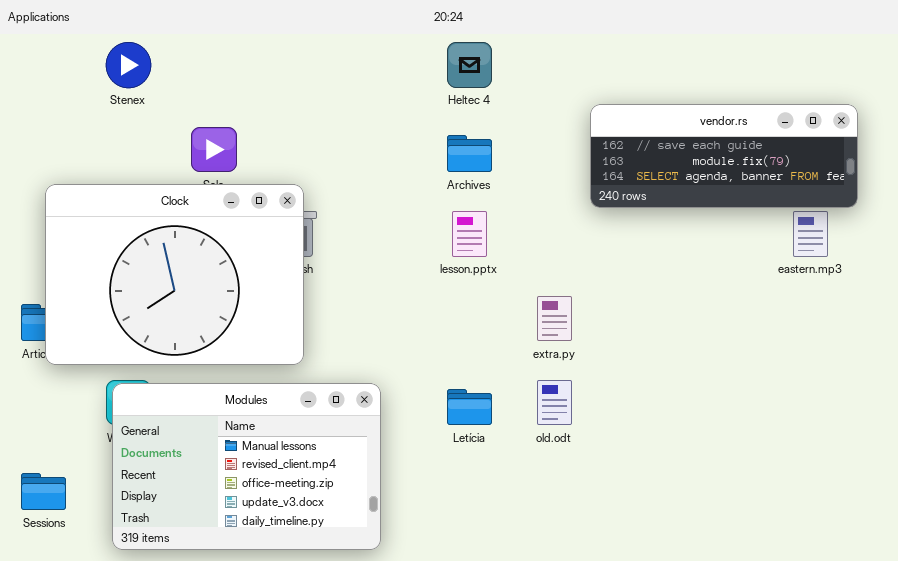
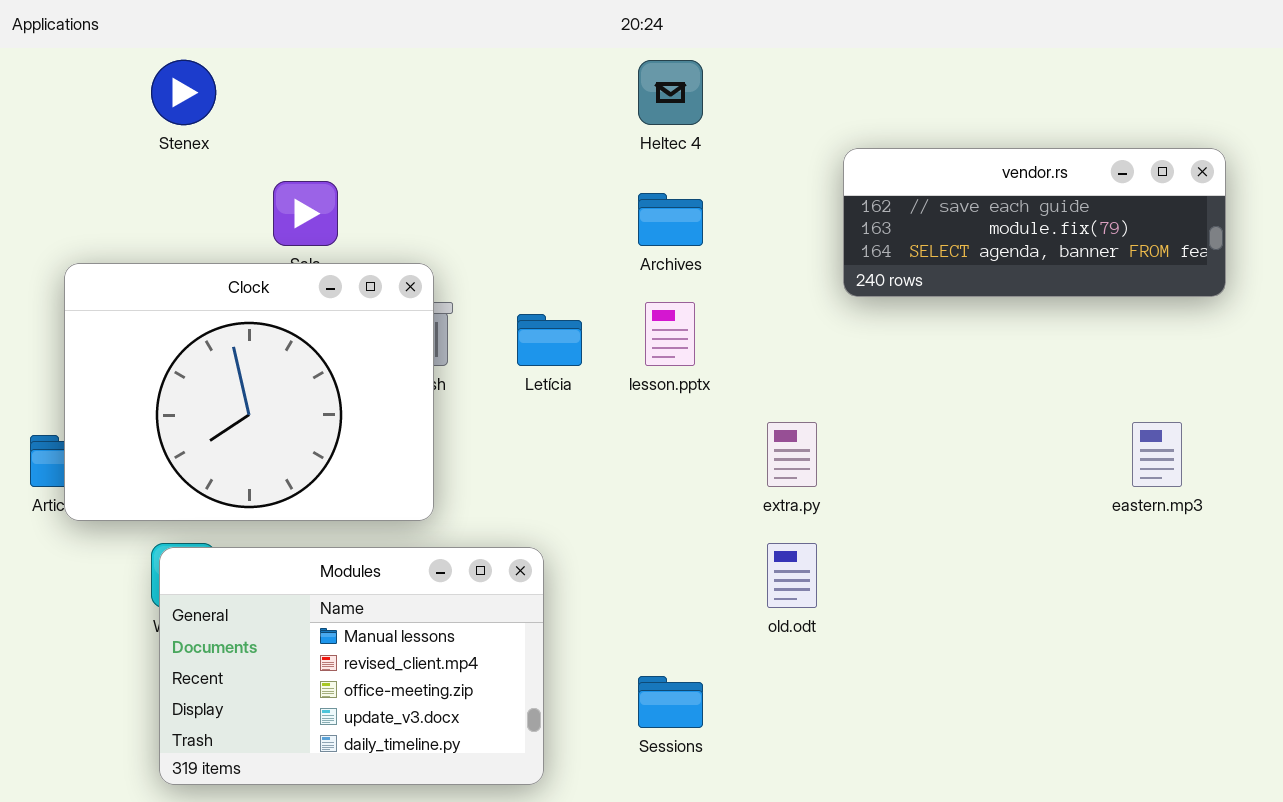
eastern.mp3: [793,211,828,257] -> [1132,422,1182,487], moved
Letícia: [447,389,492,425] -> [517,314,582,366], moved
Sessions: [21,473,66,510] -> [638,676,703,728], moved

